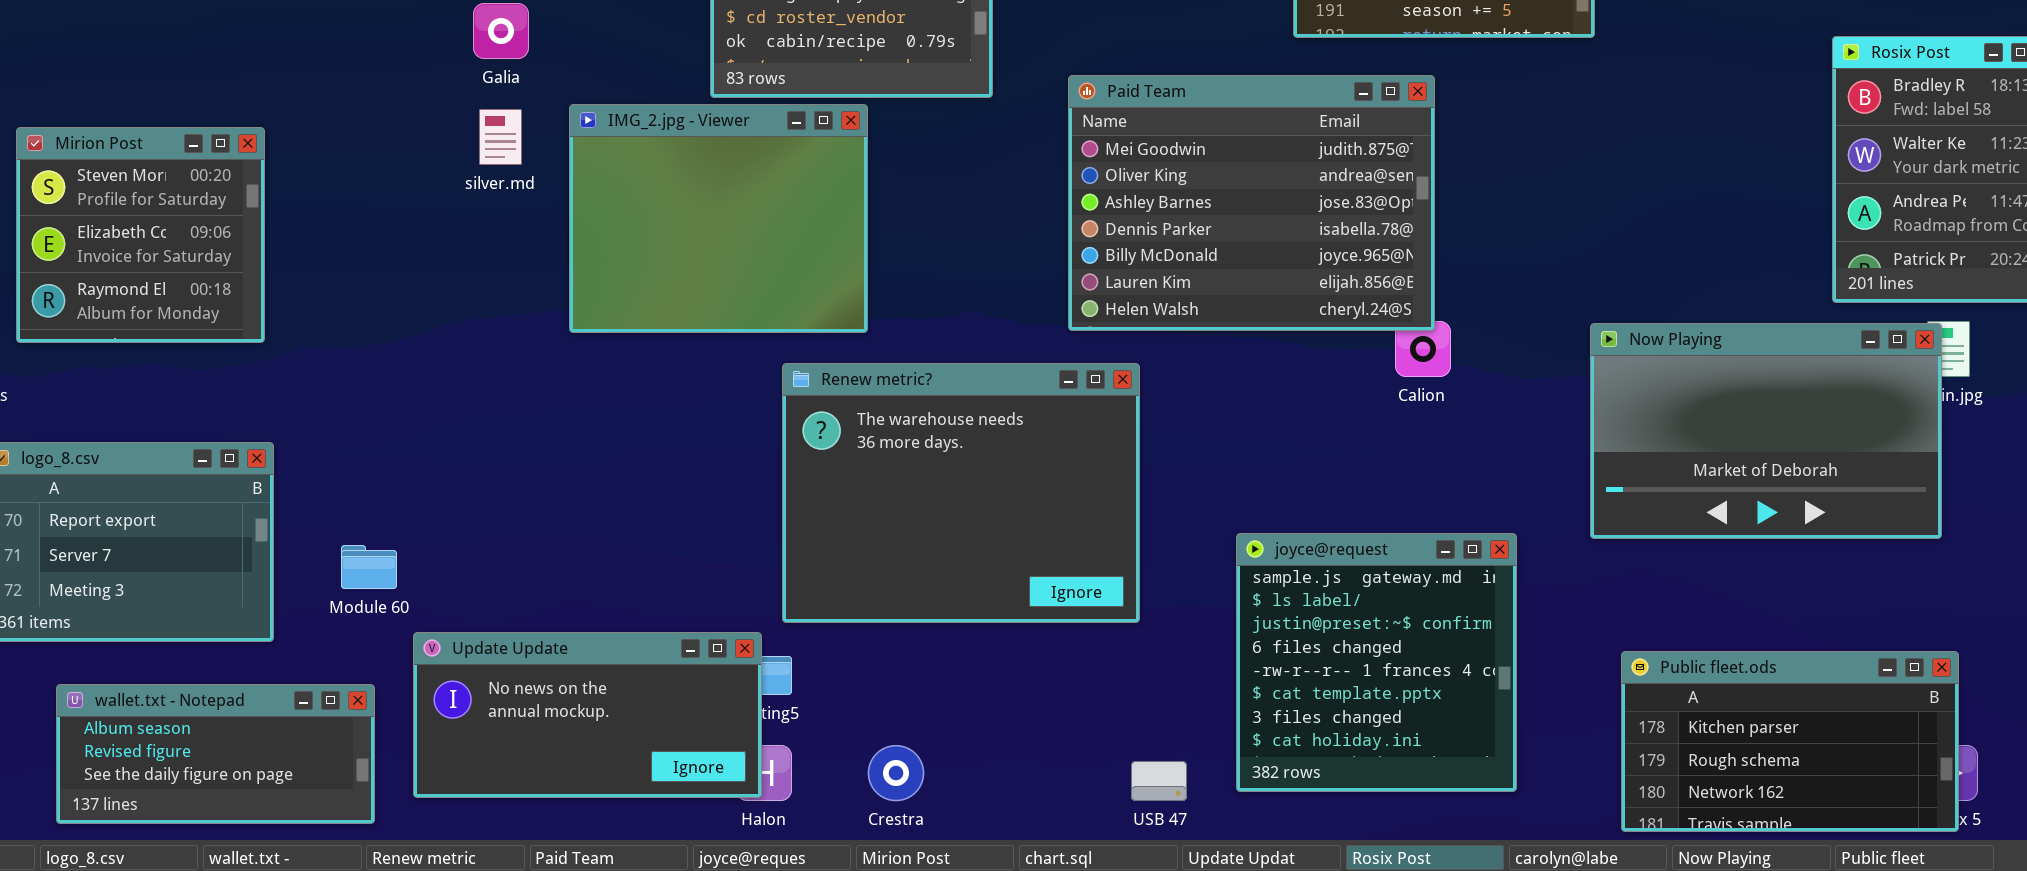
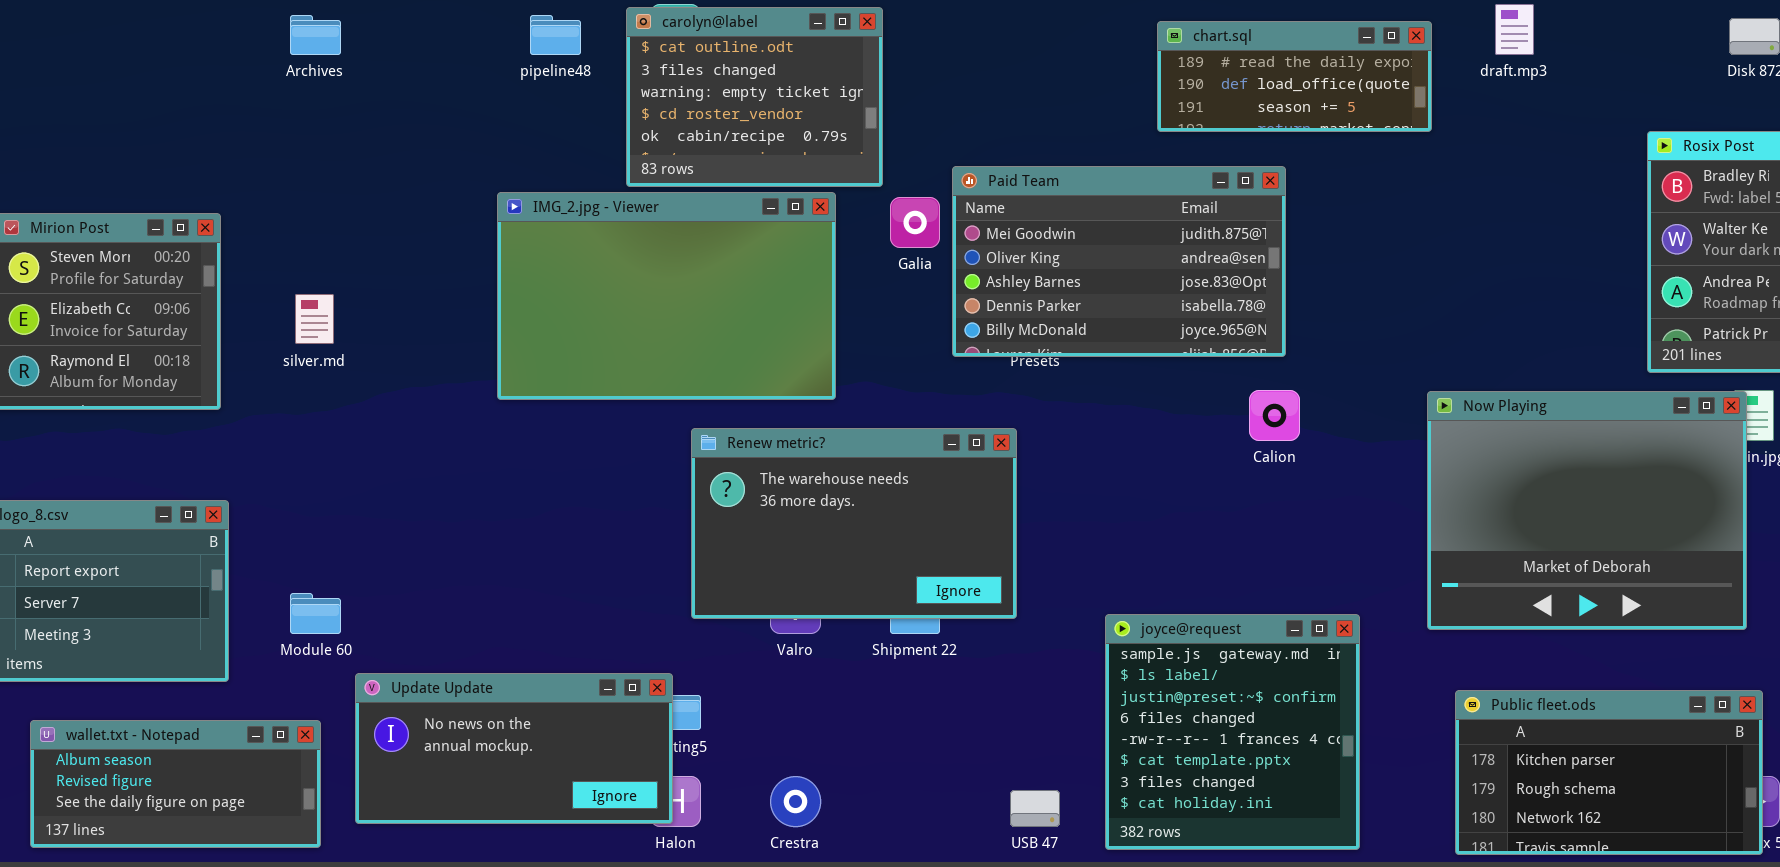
Galia: [473,3,529,59] -> [890,197,940,248], moved
Paid Team: [1068,75,1435,331] -> [952,166,1286,357], resized
IMG_2.jpg - Viewer: [569,104,868,333] -> [497,192,836,400], resized
silver.md: [479,109,522,165] -> [295,294,334,344], moved
Now Playing: [1590,323,1942,539] -> [1427,391,1747,630], resized
Renew metric?: [782,363,1140,623] -> [691,428,1017,619], resized
joyce@request: [1236,533,1517,792] -> [1105,614,1360,850], moved

